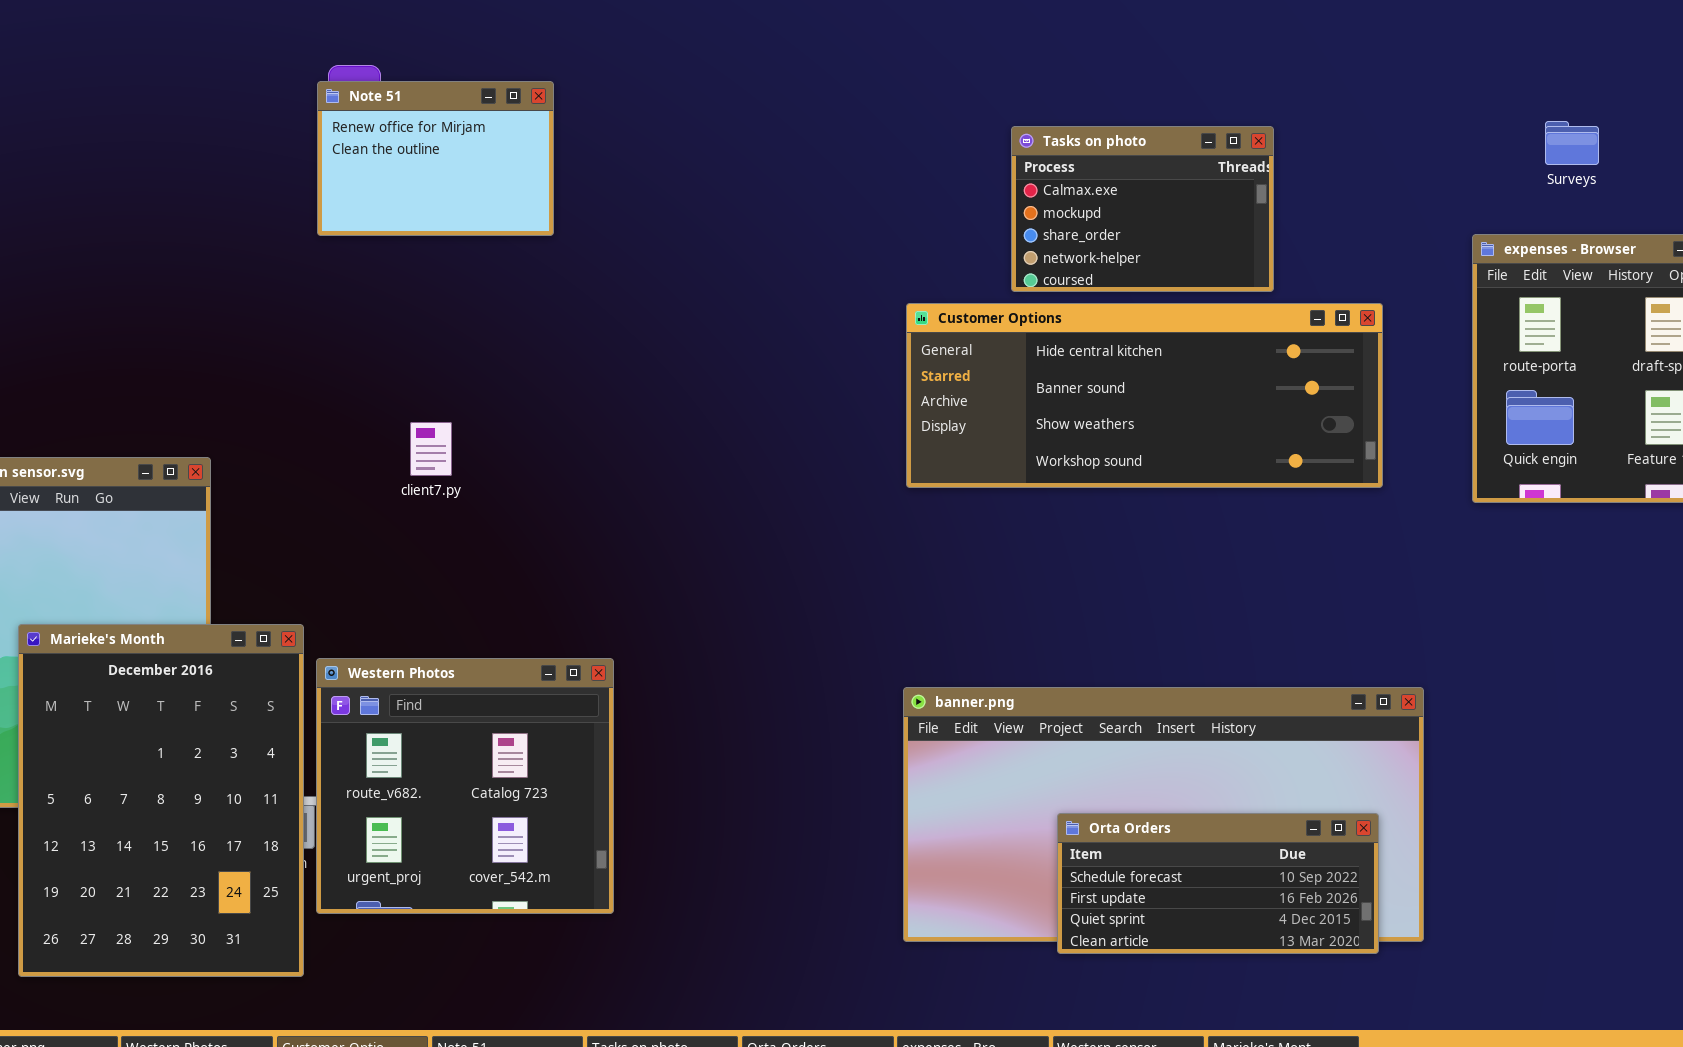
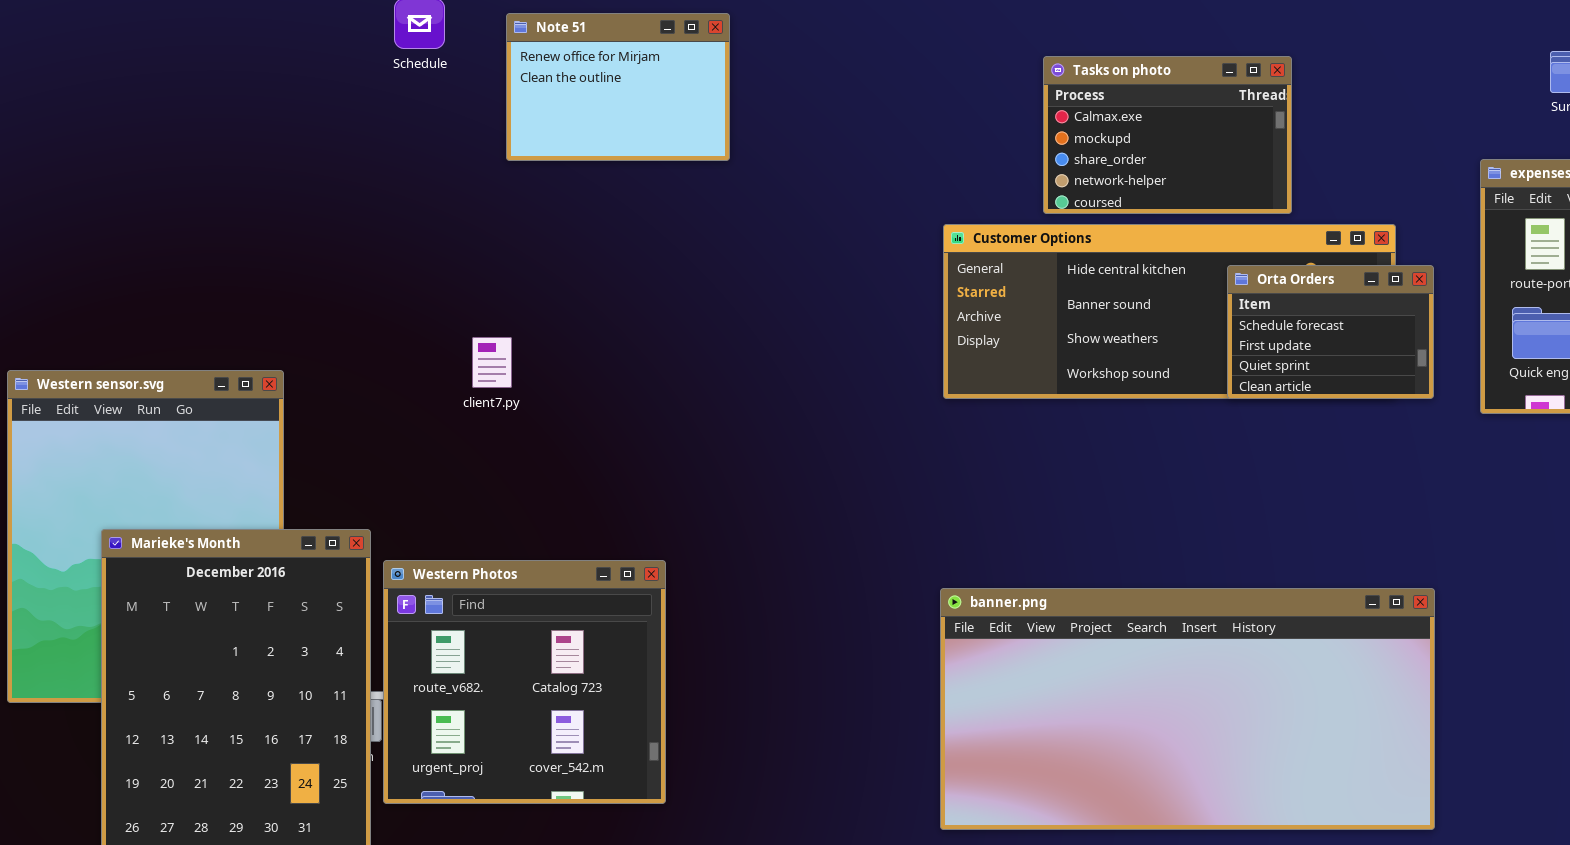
Note 51: [317,81,554,236] -> [506,13,730,161], moved
Orta Orders: [1057,813,1379,954] -> [1227,265,1434,399], moved, resized

